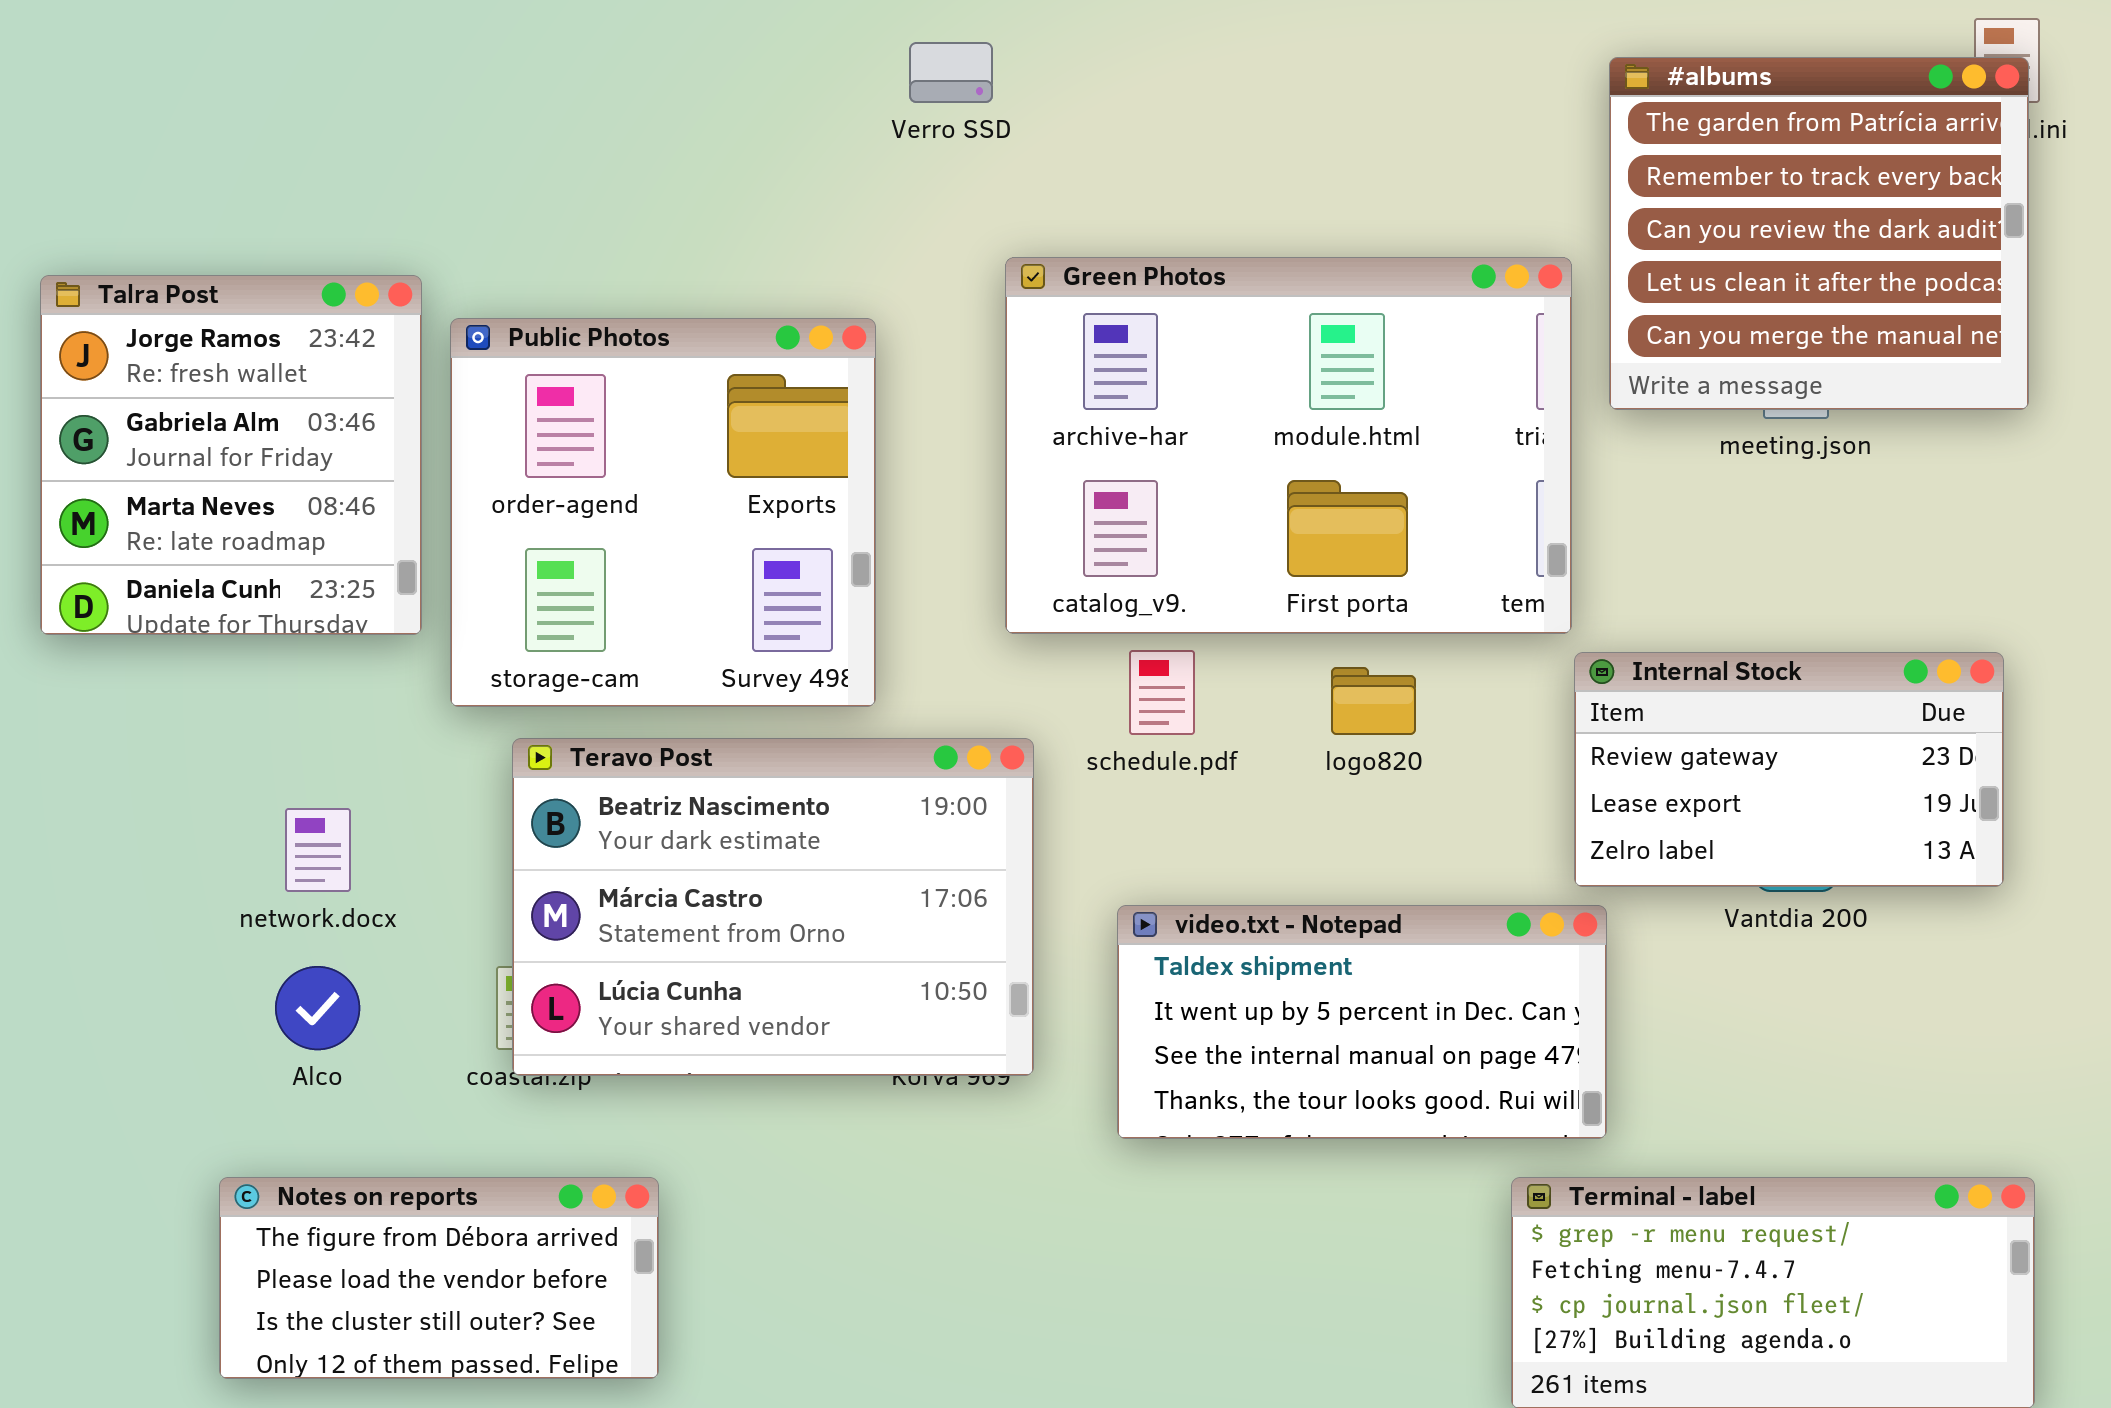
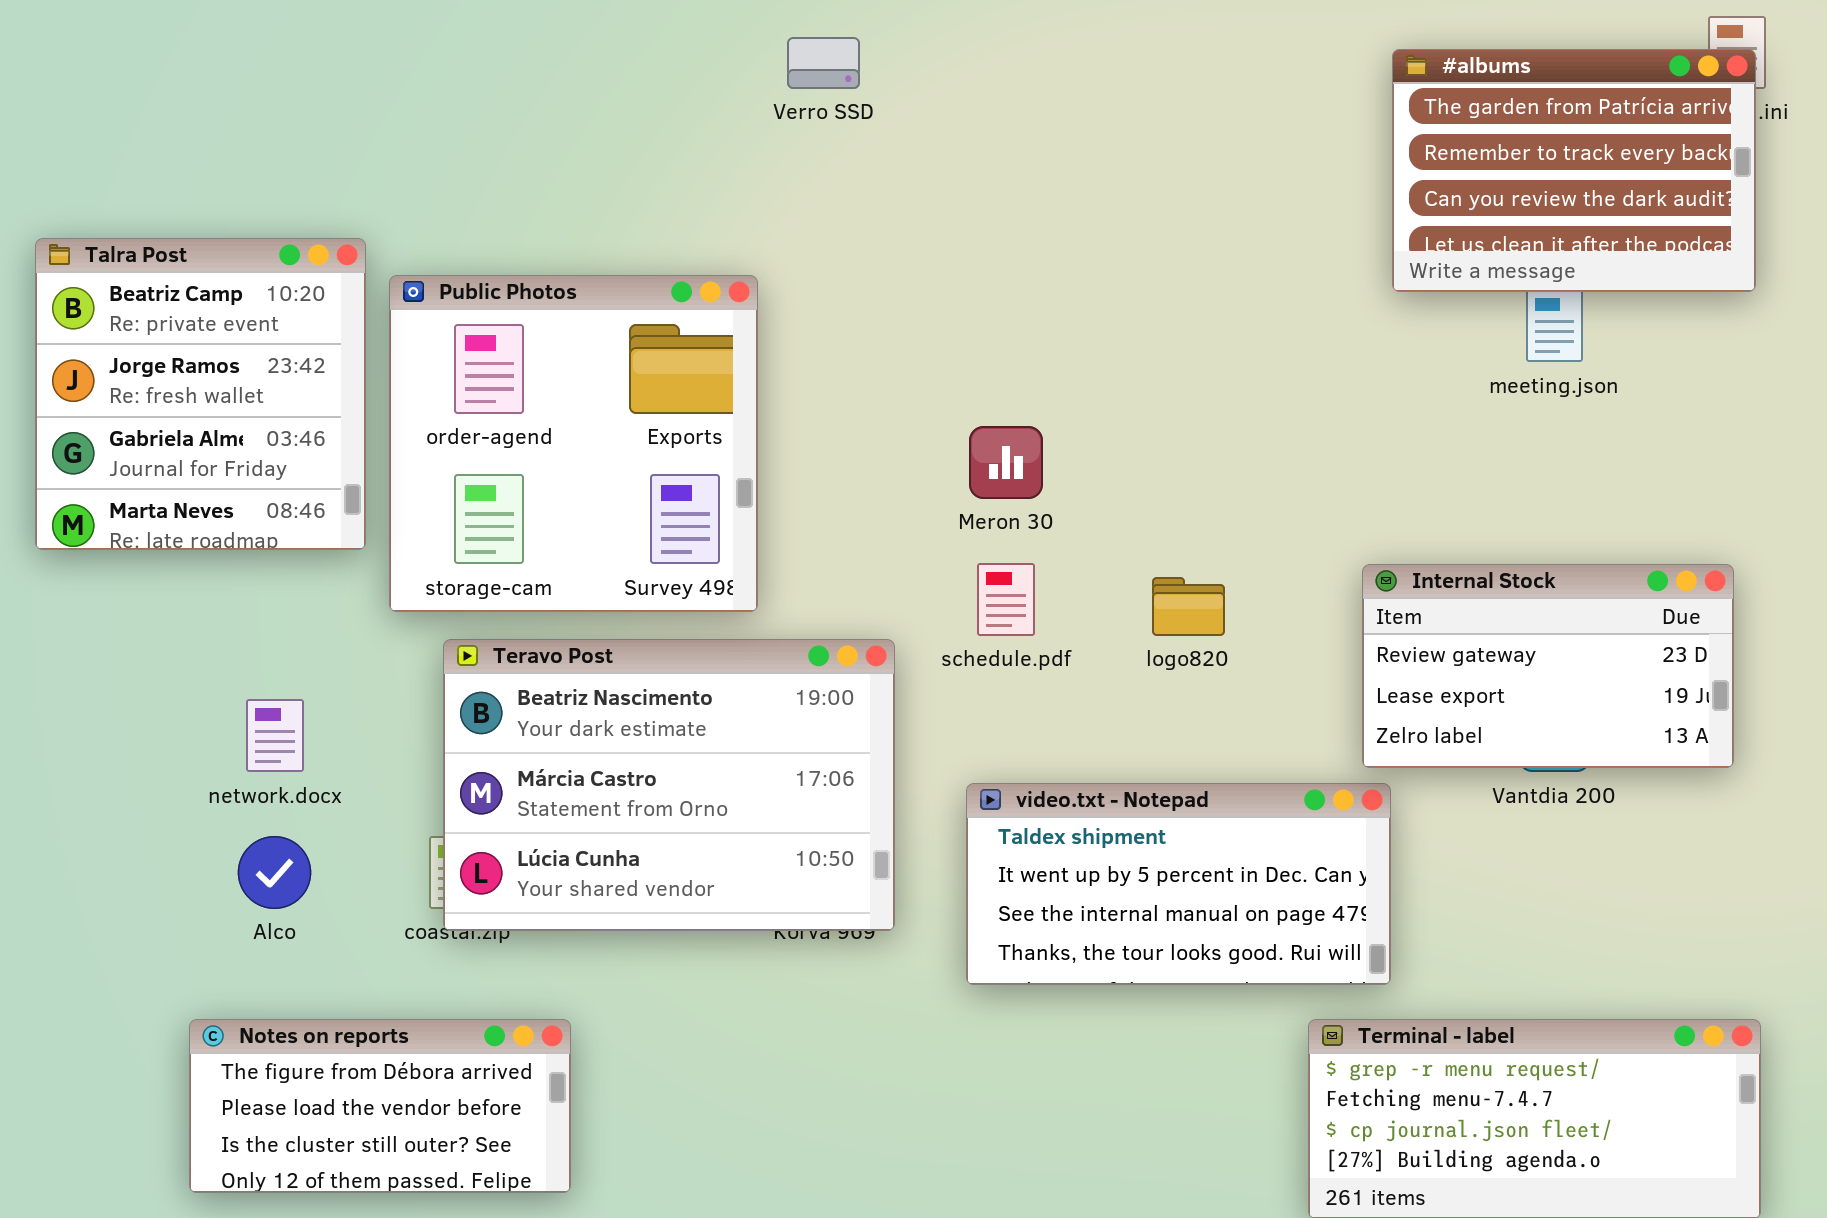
#albums: [1609,57,2029,410] -> [1392,49,1756,292], resized
Green Photos: [1005,257,1572,634] -> none, closed
Talra Post: [40,275,422,635] -> [35,238,366,550], scrolled up 1 row

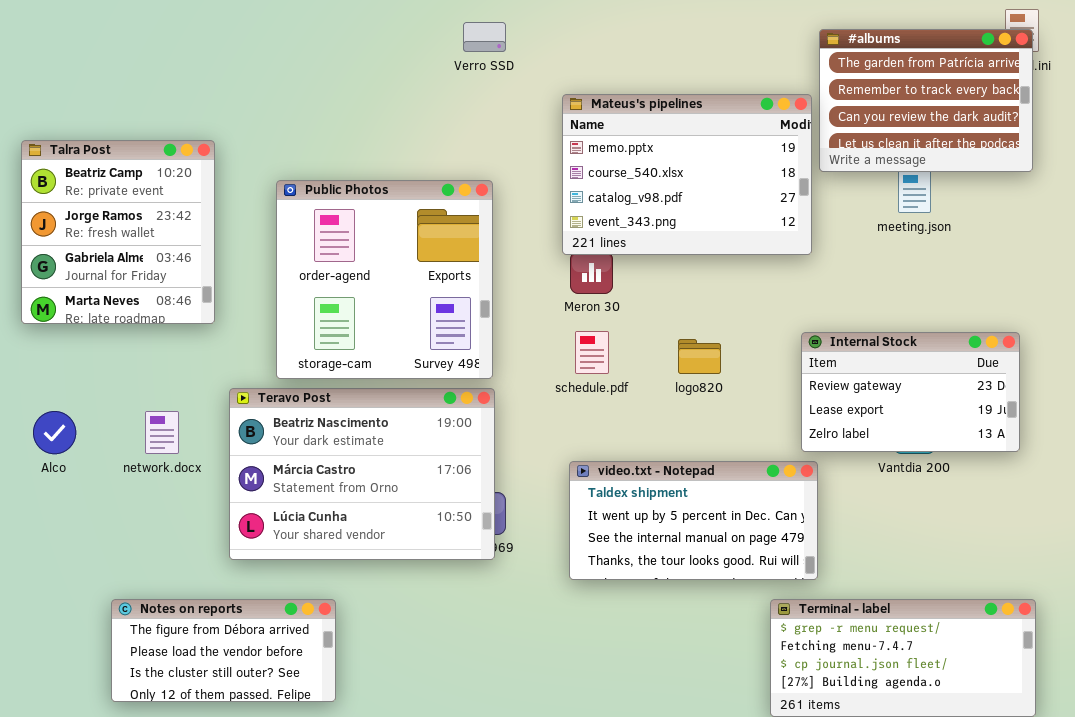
Mateus's pipelines: none -> [562,94,812,255], opened
Public Photos: [389,275,758,612] -> [276,180,493,379], moved
Teravo Post: [443,639,895,931] -> [229,388,495,560], moved
Alco: [238,836,311,909] -> [33,411,76,454], moved

